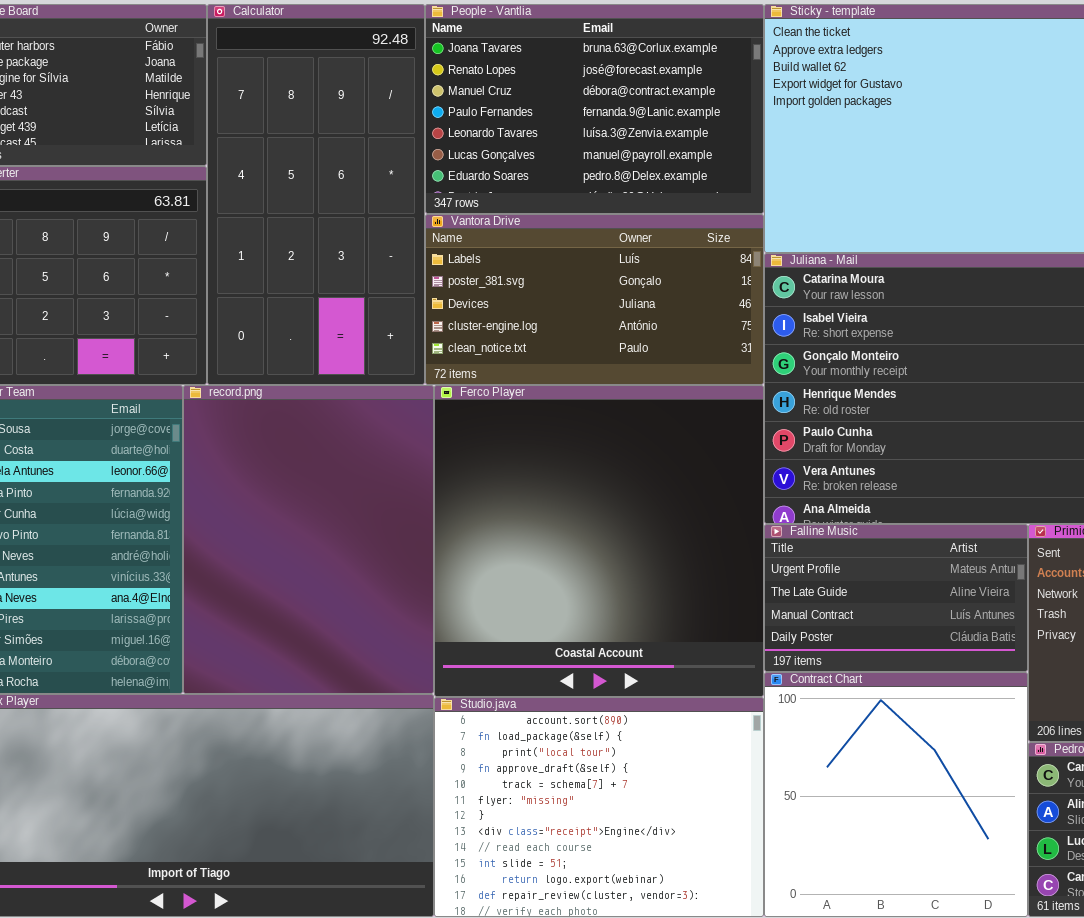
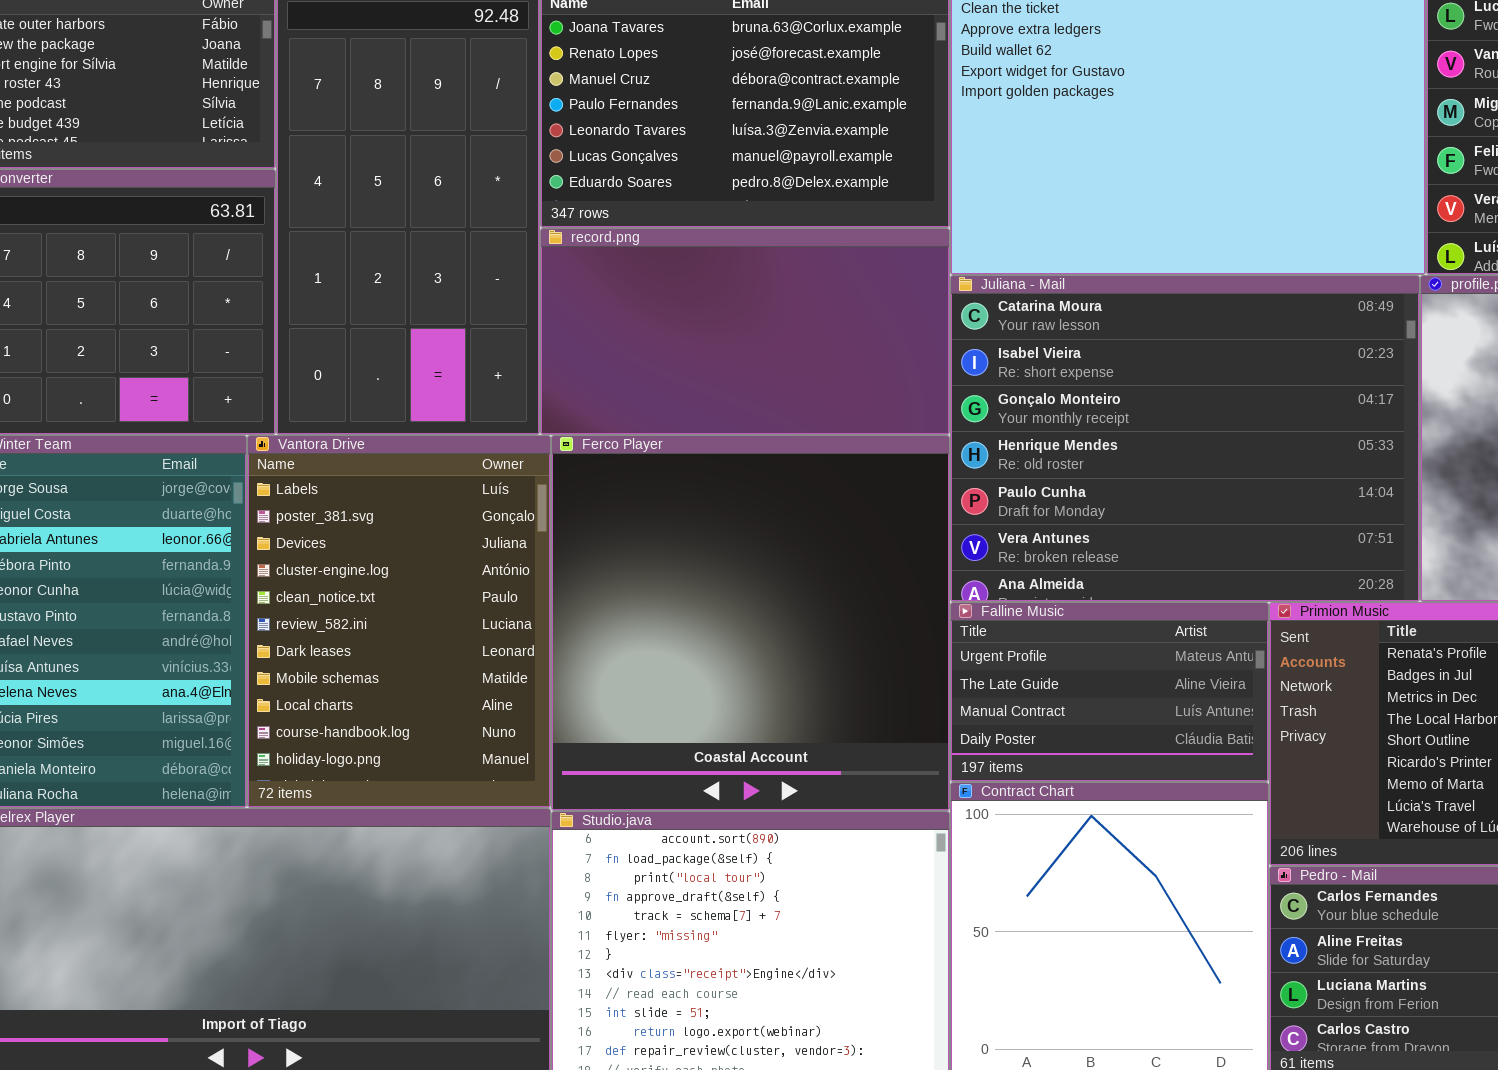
Vantora Drive: [425,214,764,385] -> [247,435,551,808], moved, resized
record.png: [183,385,434,694] -> [540,228,950,435], moved, resized

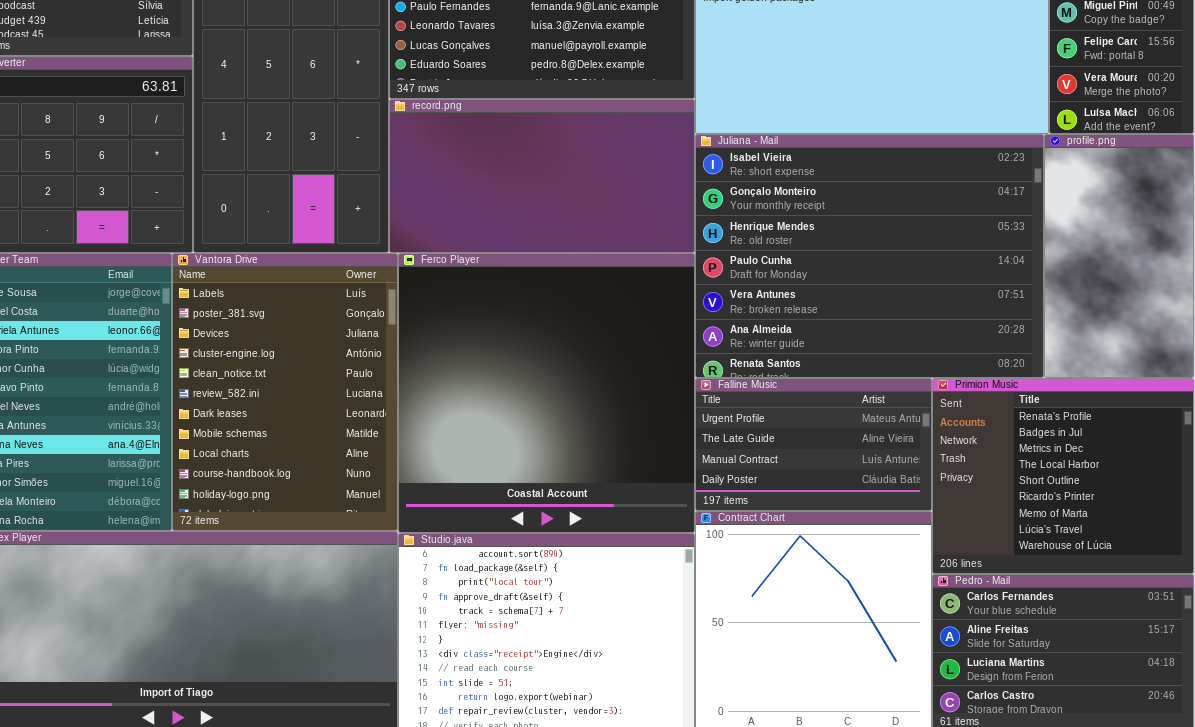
Juliana - Mail: [950,275,1420,602] -> [695,134,1044,378], scrolled down 1 row

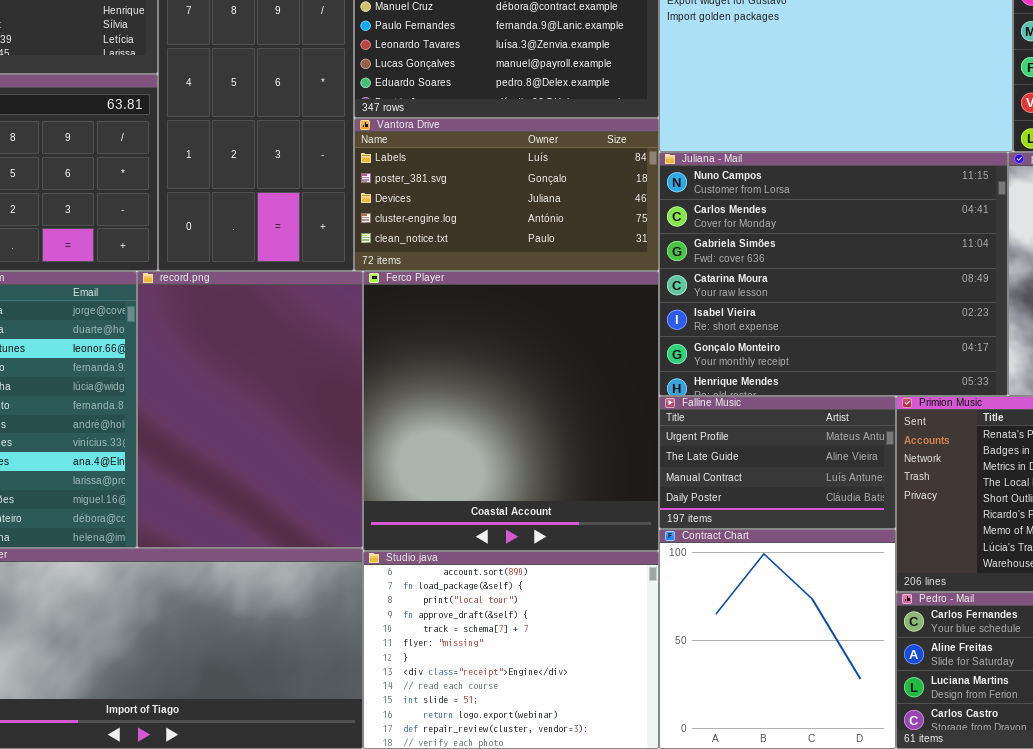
record.png: [389,99,695,253] -> [137,271,363,548], moved, resized
Juliana - Mail: [695,134,1044,378] -> [659,152,1008,396], scrolled up 4 rows
Vantora Drive: [172,253,398,531] -> [354,118,659,271], moved, resized

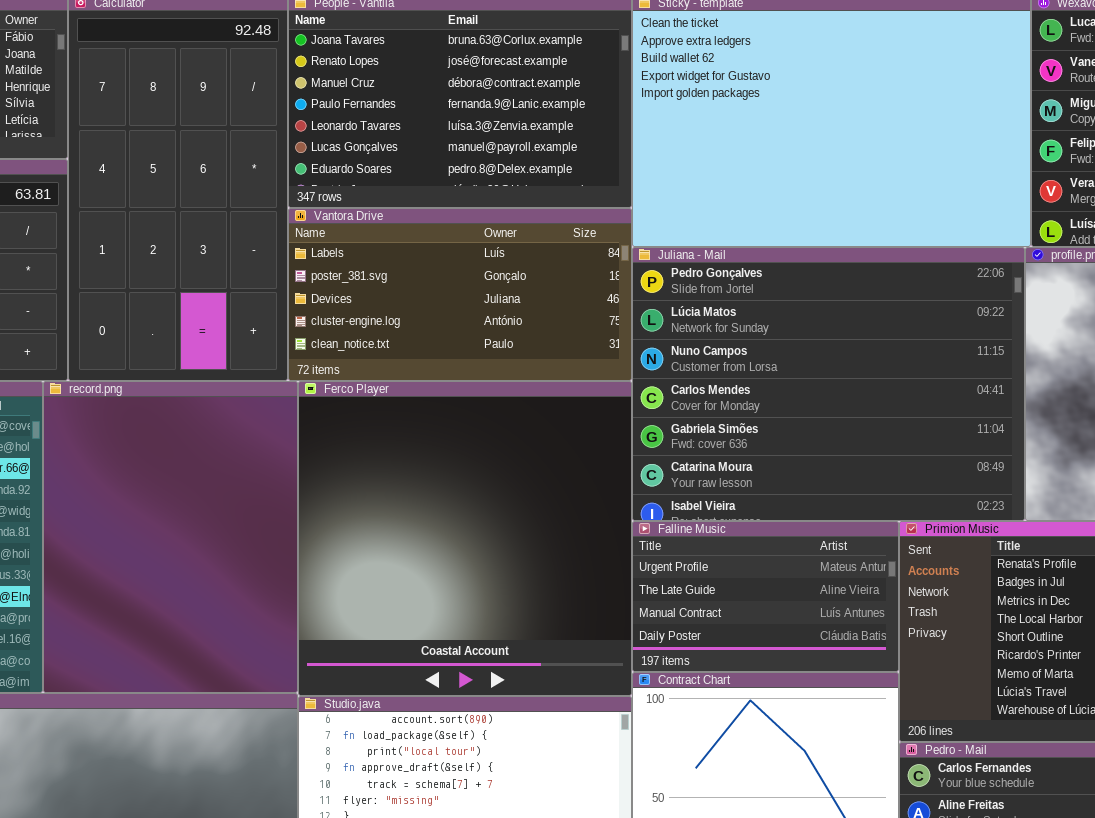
Juliana - Mail: [659,152,1008,396] -> [632,247,1025,521], scrolled up 2 rows

